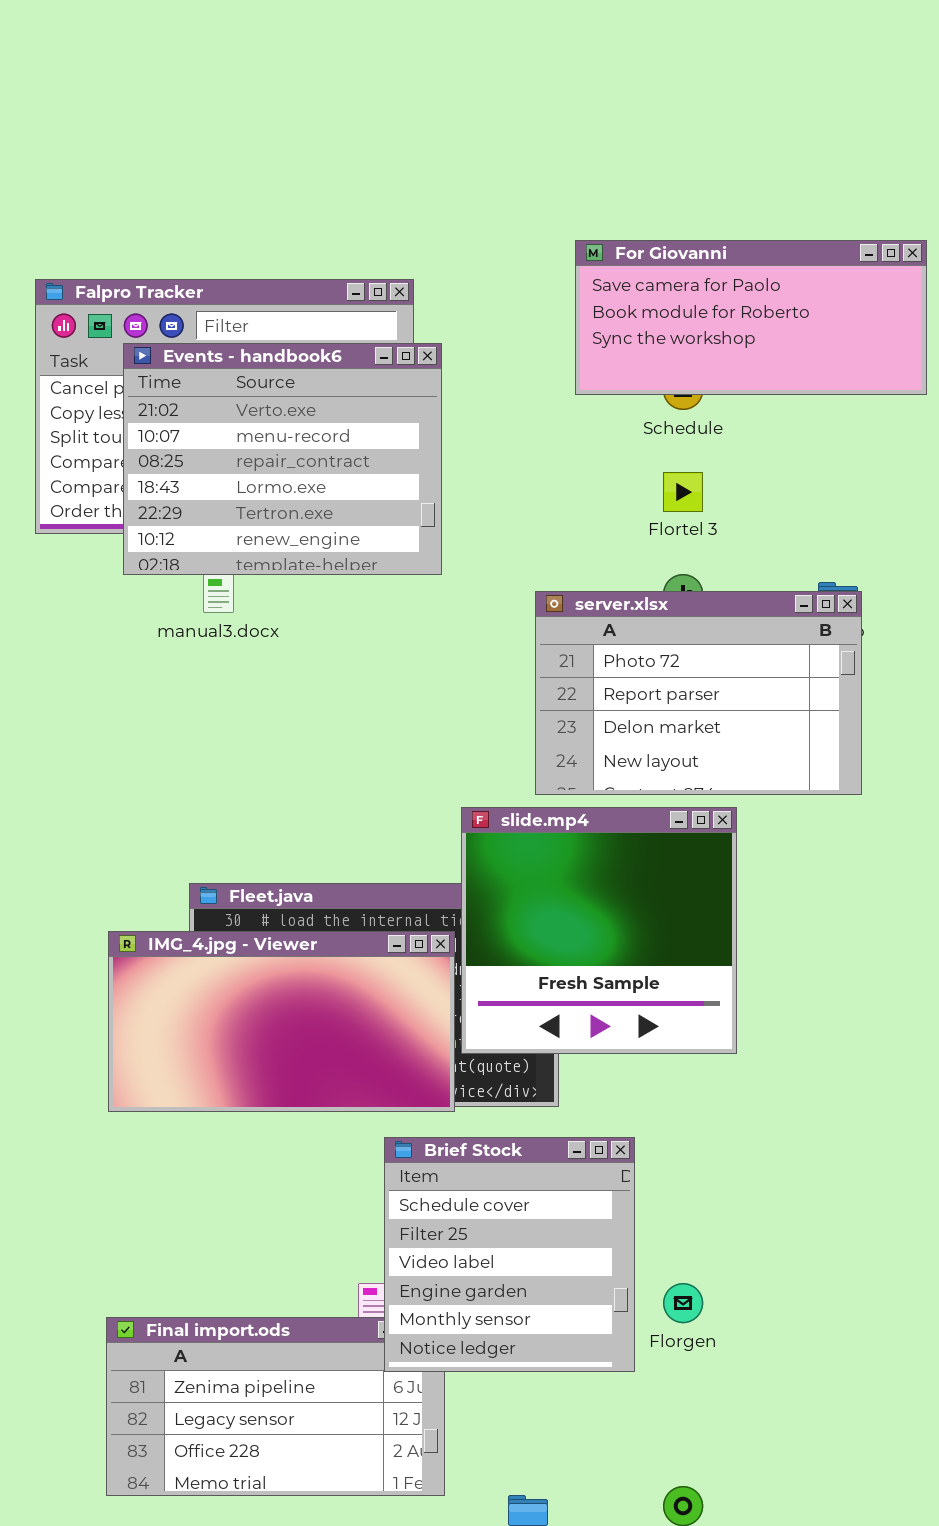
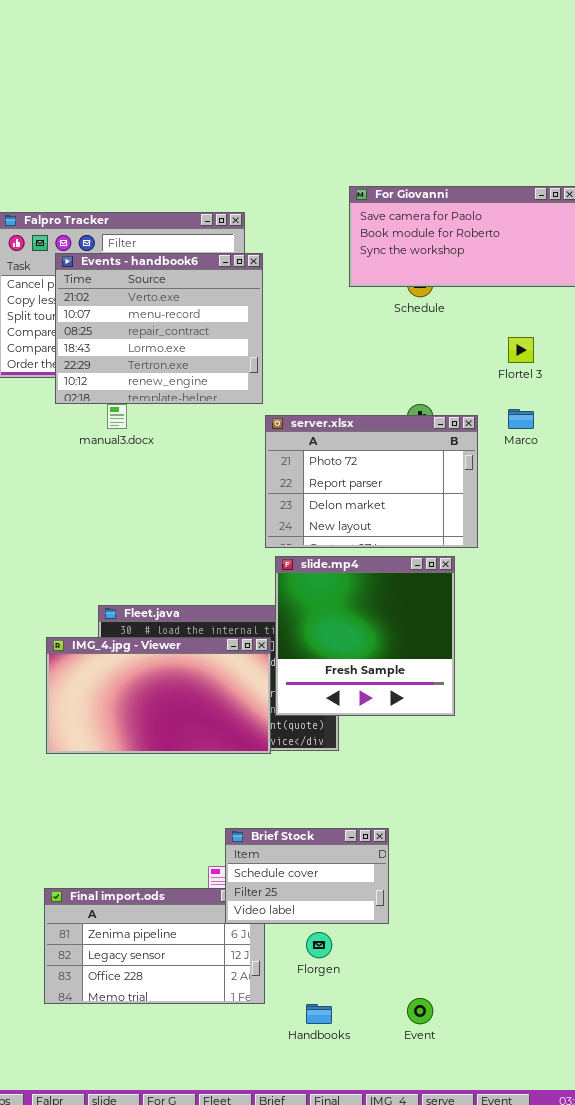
Flortel 3: [663,472,703,512] -> [508,337,534,363], moved
server.xlsx: [535,591,862,795] -> [265,415,478,548], moved
Brief Stock: [384,1137,635,1372] -> [225,828,389,924], resized
Florgen: [663,1283,703,1323] -> [306,932,332,958], moved

